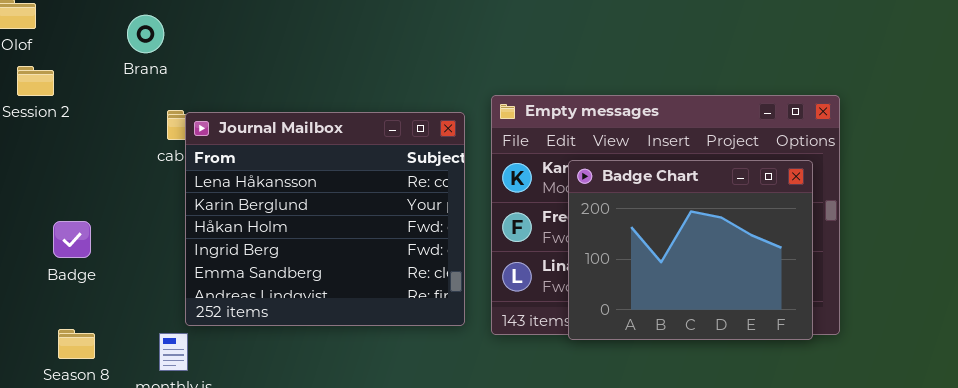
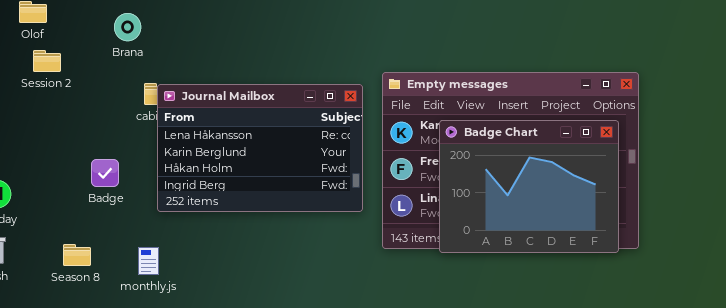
Journal Mailbox: [185,112,465,326] -> [157,84,363,212], resized
Badge: [53,221,91,258] -> [91,159,119,187], moved

